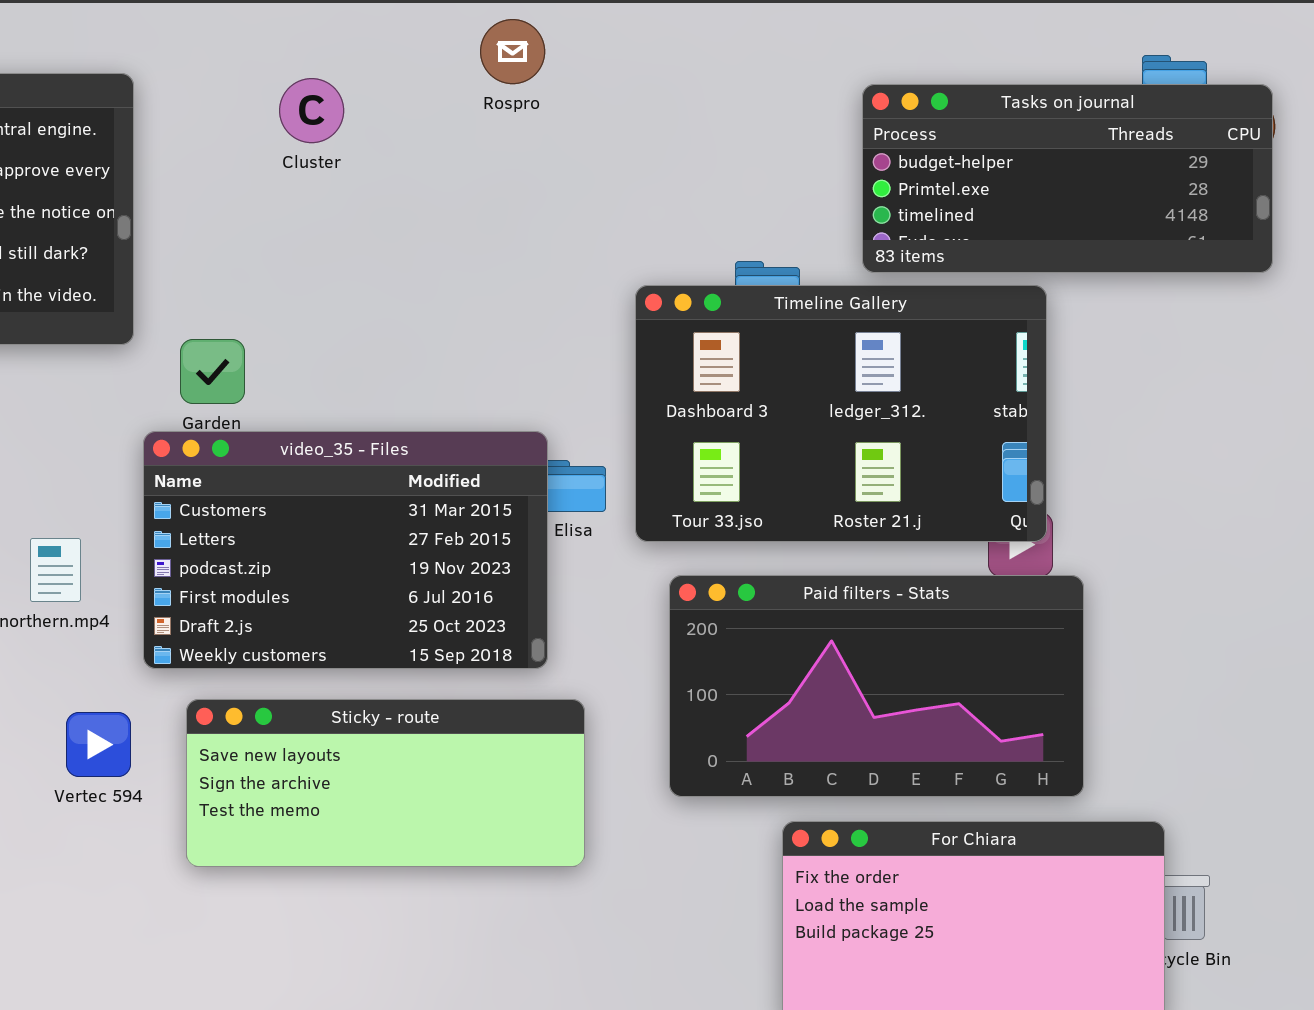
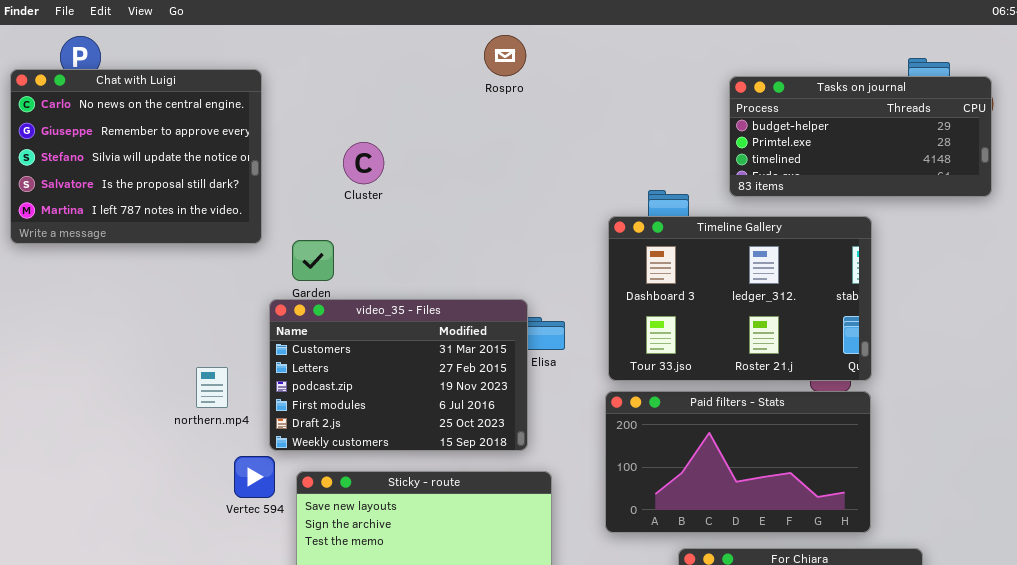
Cluster: [279,78,344,143] -> [343,142,384,184], moved
Timeline Gallery: [635,285,1047,542] -> [608,216,872,381], moved
Vertec 594: [66,712,131,777] -> [234,456,275,498], moved

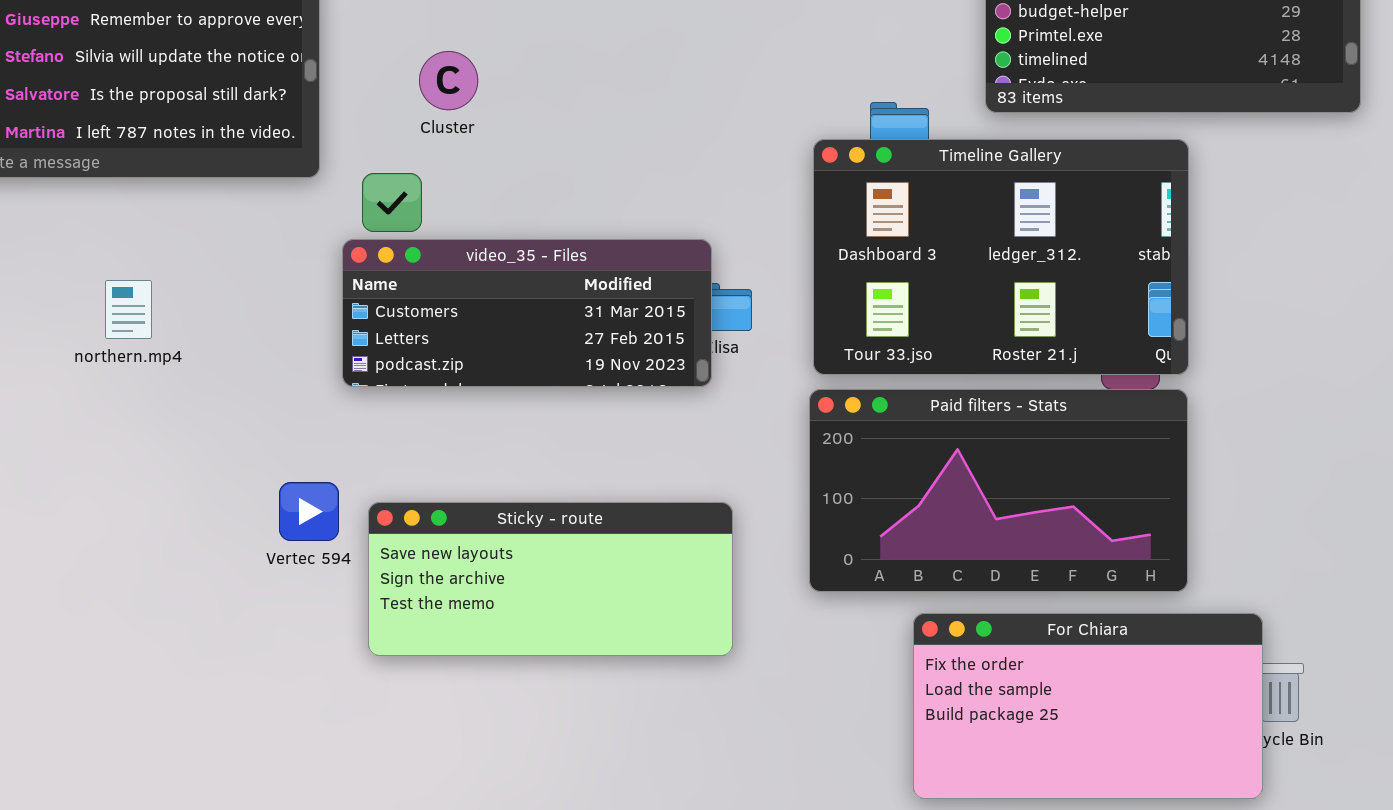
Cluster: [343,142,384,184] -> [419,51,478,110], moved
video_35 - Files: [269,299,528,451] -> [342,239,712,387], moved, resized
northern.mp4: [196,367,228,408] -> [105,280,152,339], moved

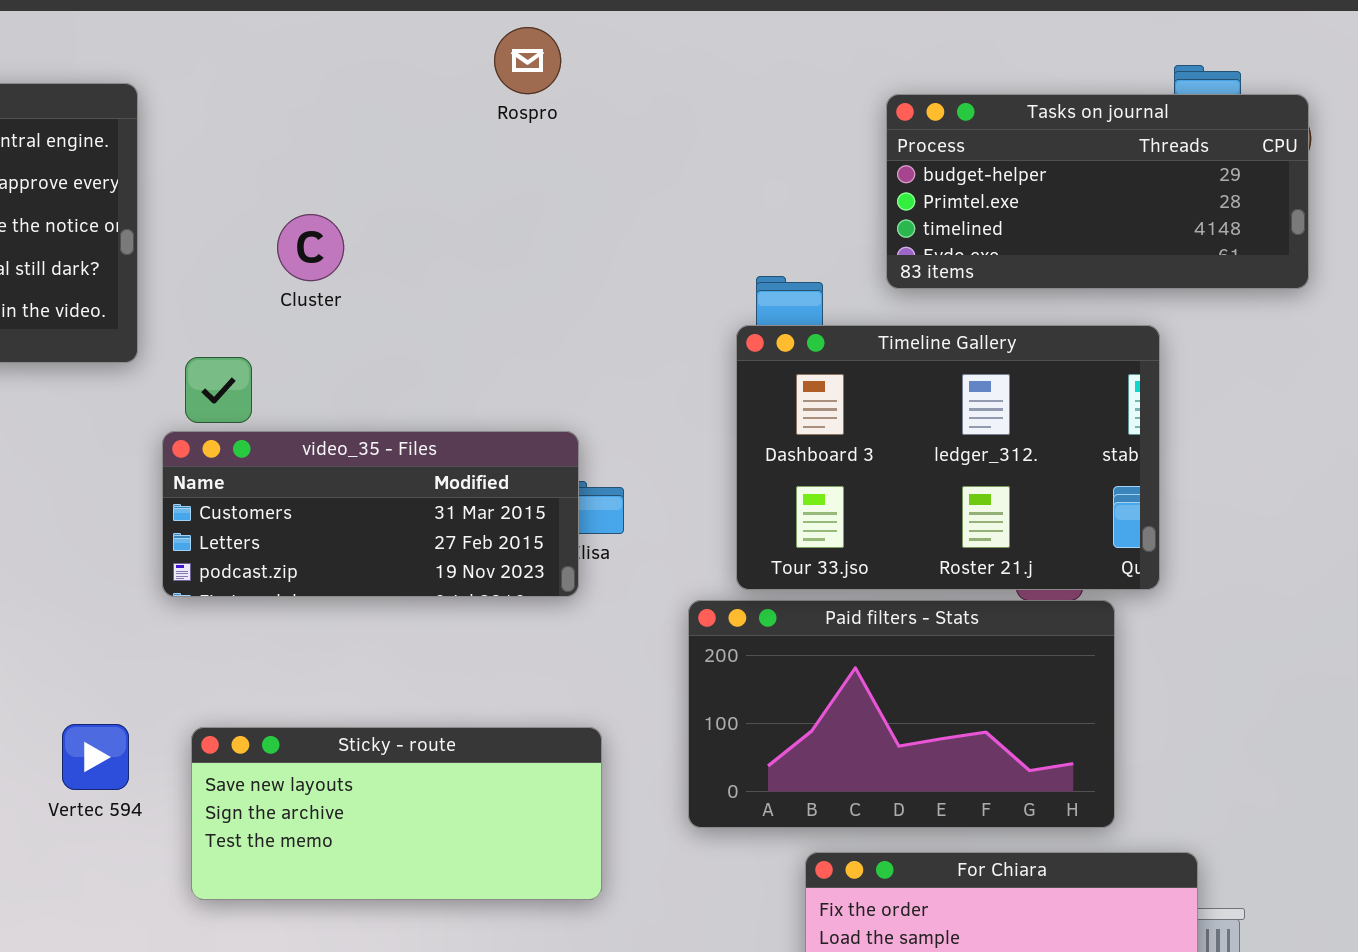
Cluster: [419,51,478,110] -> [277,214,344,281], moved
Timeline Gallery: [813,139,1189,375] -> [736,325,1160,590], moved
Vertec 594: [279,482,339,541] -> [62,724,129,790], moved

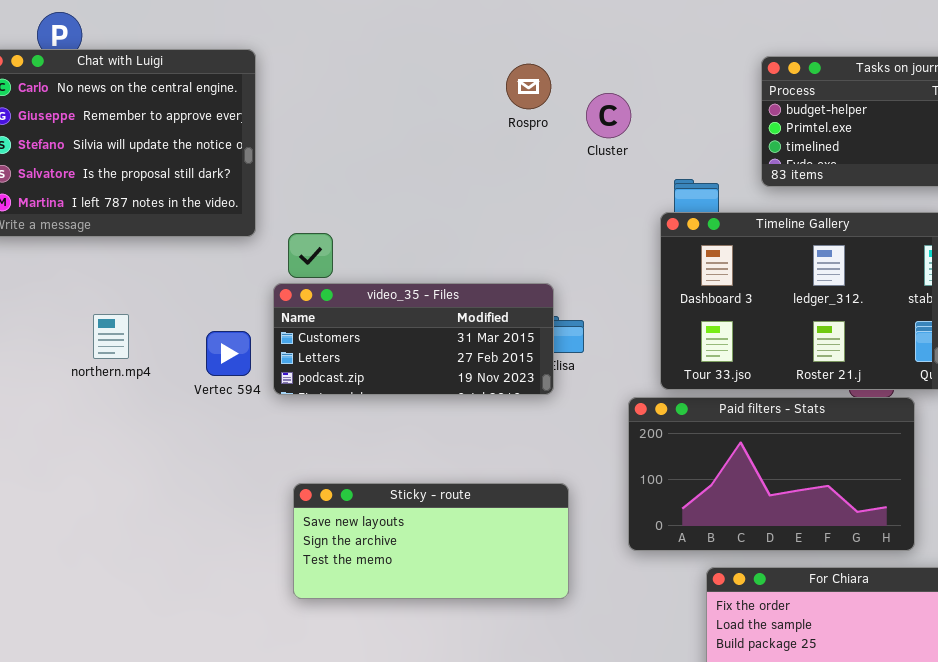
Rospro: [494,27,561,94] -> [506,64,551,109], moved
Cluster: [277,214,344,281] -> [586,93,631,138], moved
Vertec 594: [62,724,129,790] -> [206,331,251,376], moved

